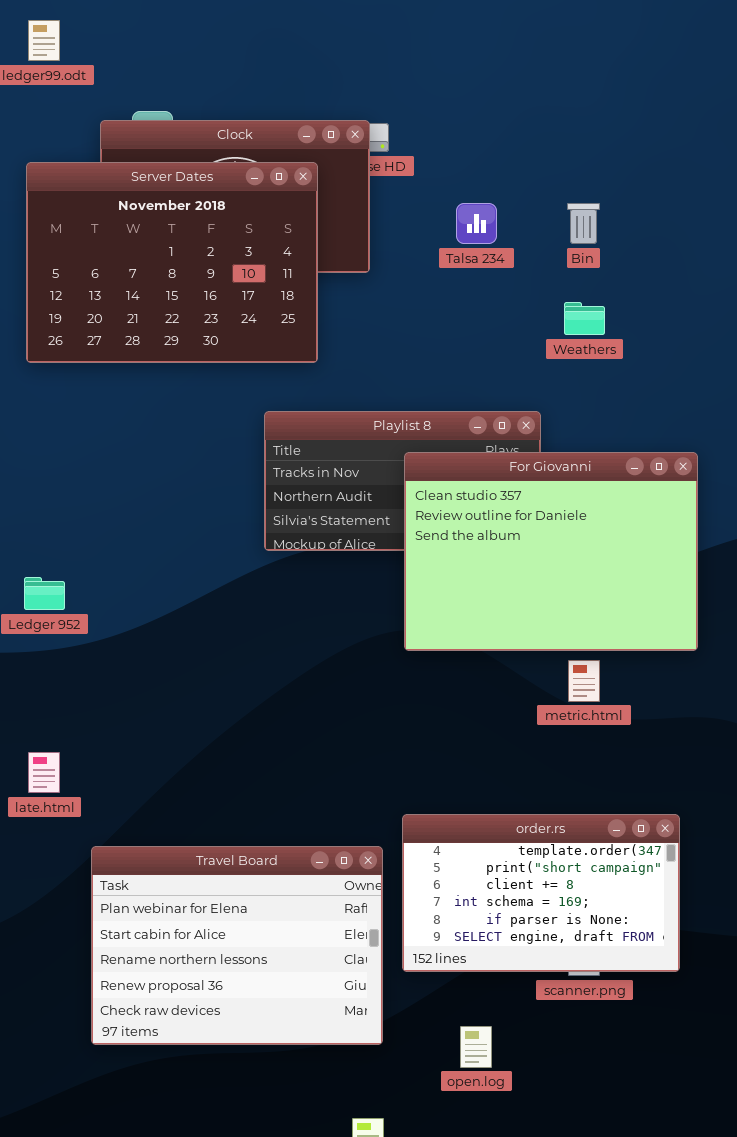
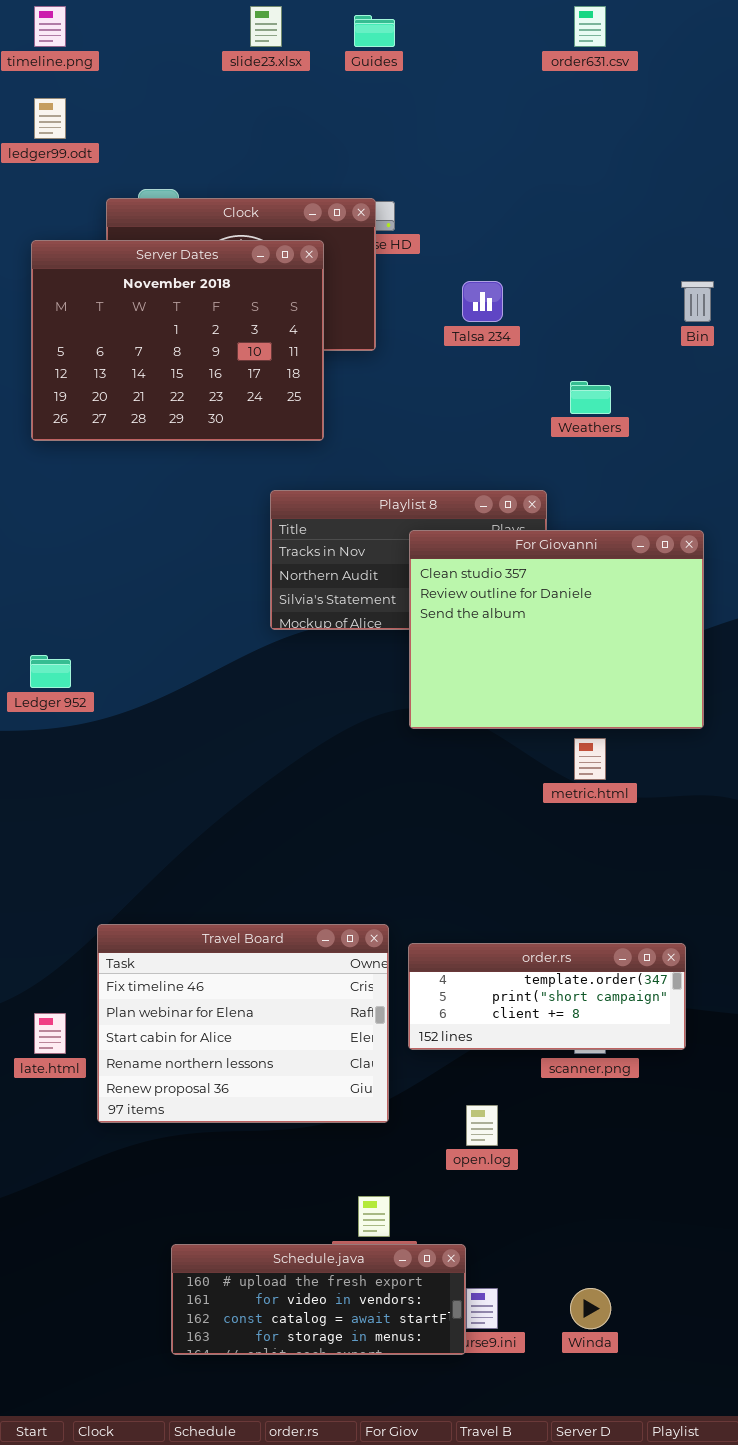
Bin: [567,203,600,244] -> [681,281,714,322], moved
late.html: [28,752,60,793] -> [34,1013,66,1054], moved
order.rs: [402,814,680,972] -> [408,943,686,1050], resized
Travel Board: [91,846,383,1045] -> [97,924,389,1123], scrolled up 1 row

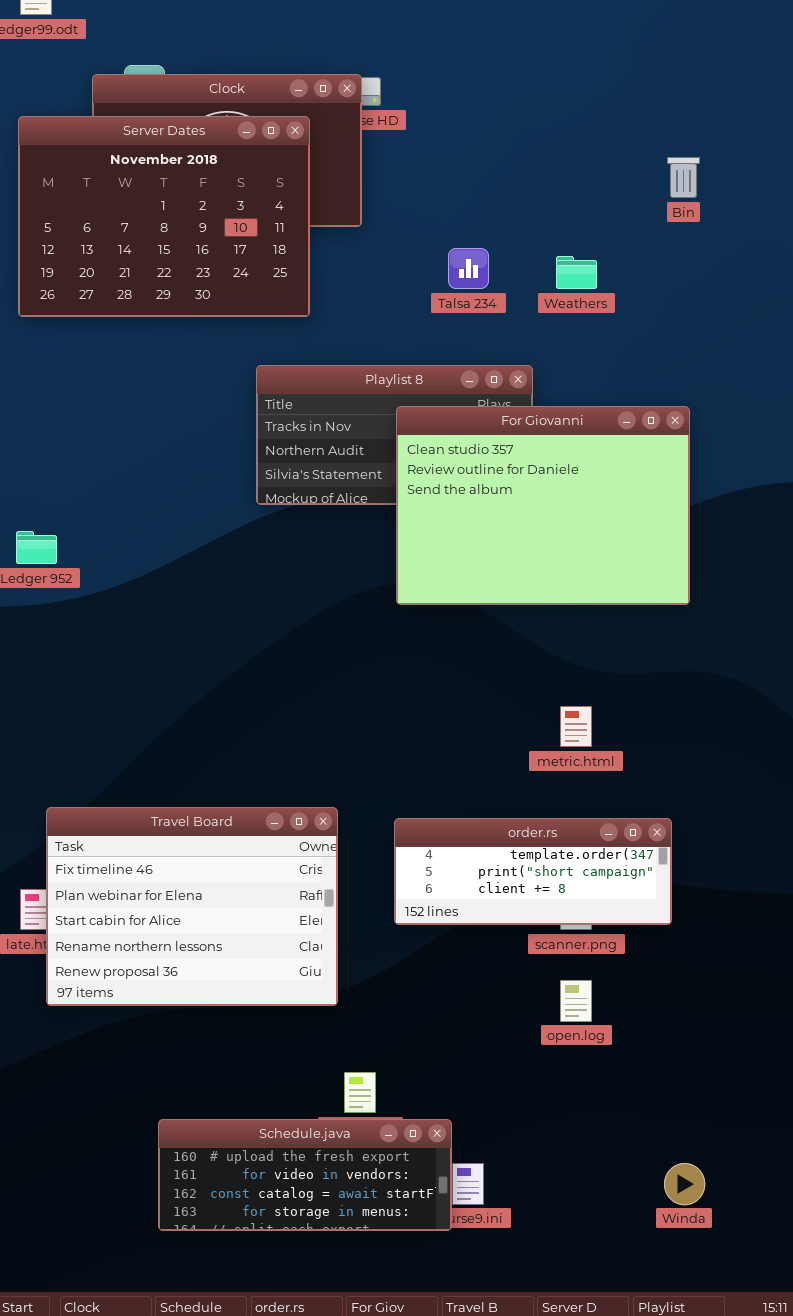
Talsa 234: [462,281,503,322] -> [448,248,489,289], moved
metric.html: [574,738,606,780] -> [560,706,592,747], moved
Travel Board: [97,924,389,1123] -> [46,807,338,1006], moved
open.log: [466,1105,498,1146] -> [560,980,592,1022], moved
Winda: [570,1288,611,1329] -> [664,1163,705,1205], moved

